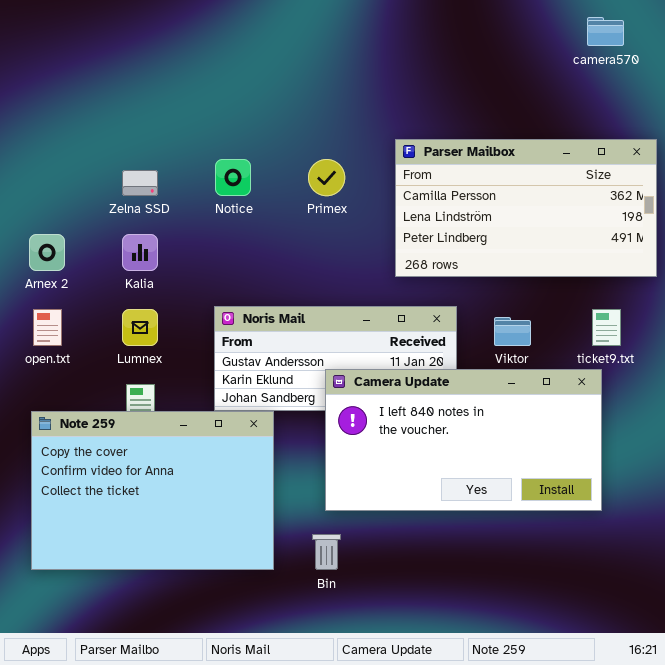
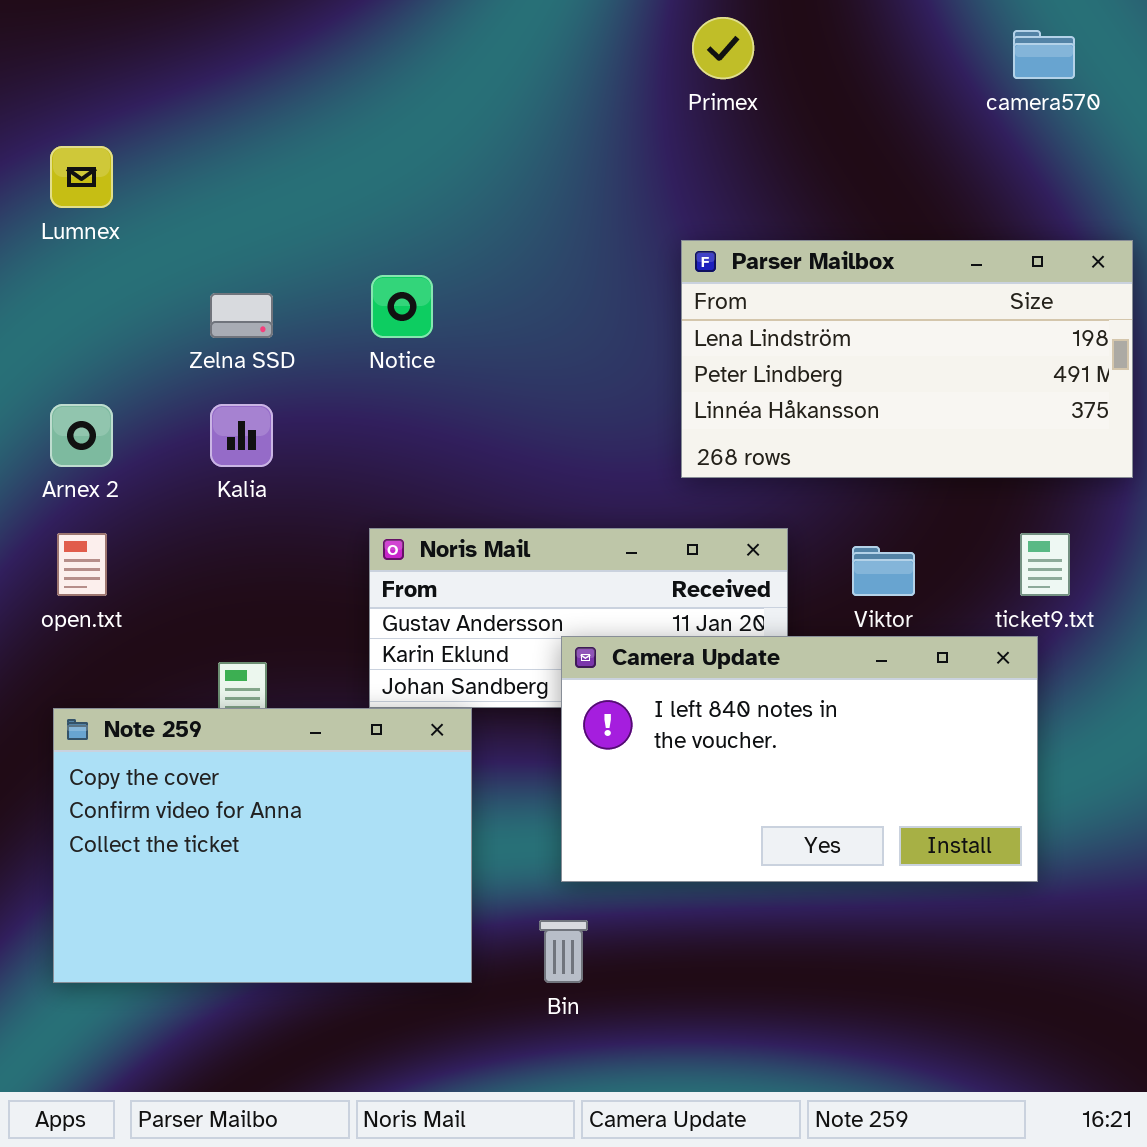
Parser Mailbox: [395,139,657,277] -> [681,240,1133,478], scrolled down 1 row
Primex: [308,159,345,196] -> [692,17,754,79], moved
Lumnex: [122,309,158,346] -> [50,146,113,208], moved

